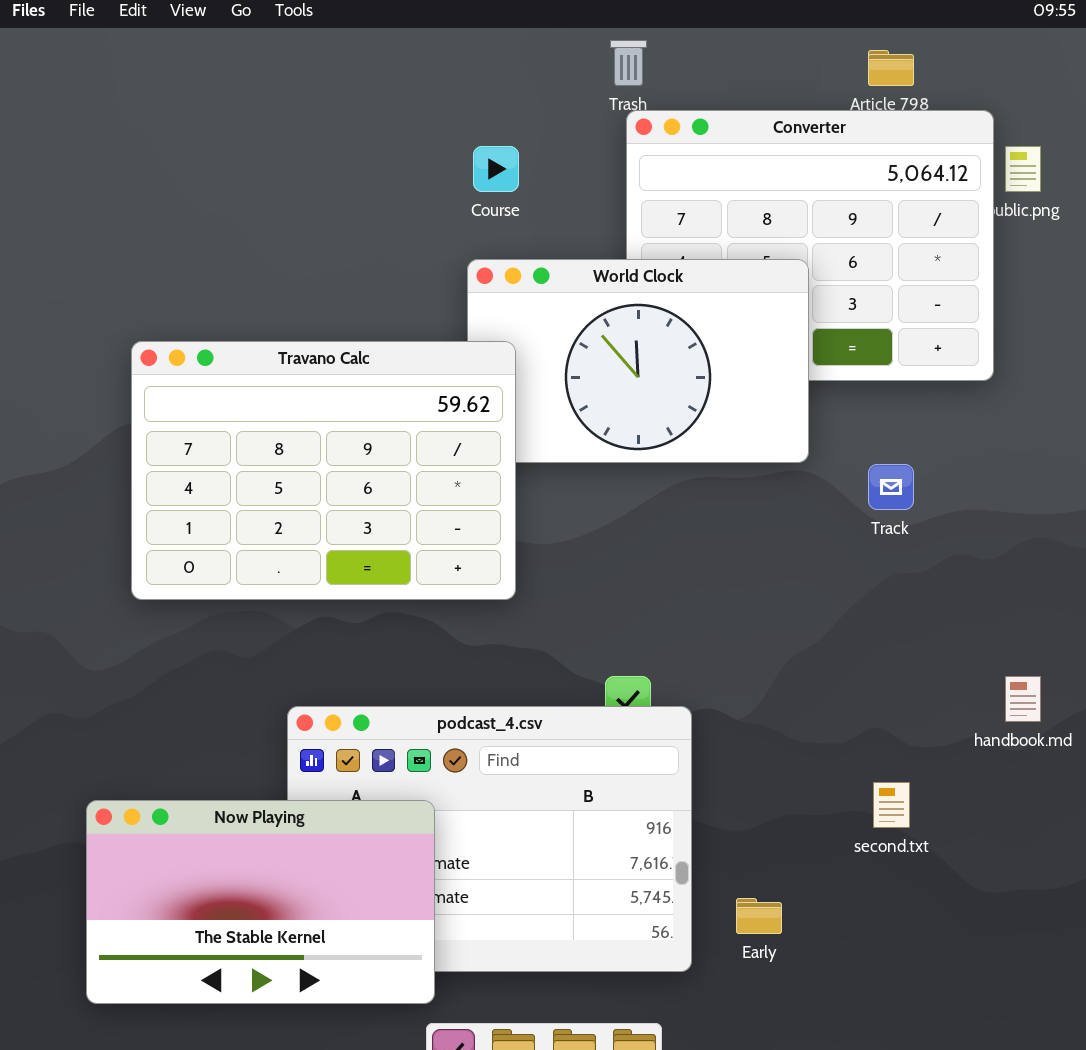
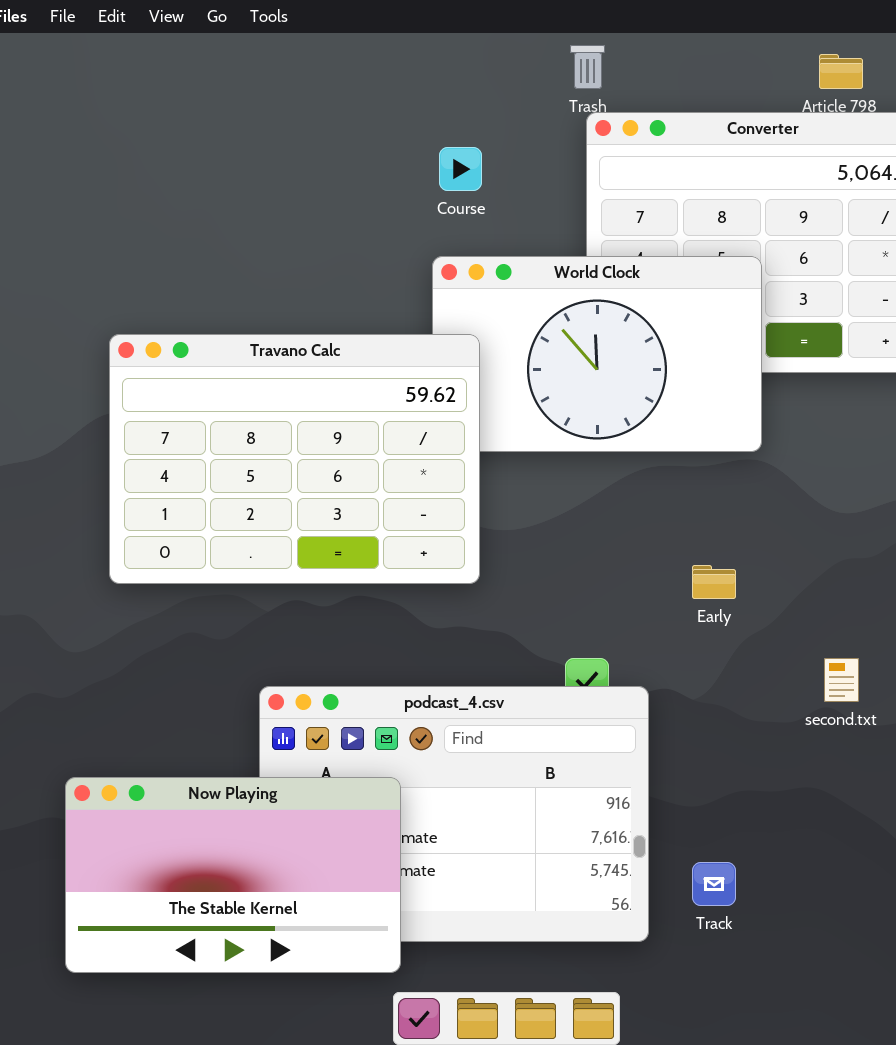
Track: [868,464,914,510] -> [692,862,736,906], moved
second.txt: [873,782,910,828] -> [824,658,859,702], moved
Early: [736,898,782,934] -> [692,565,736,599], moved

